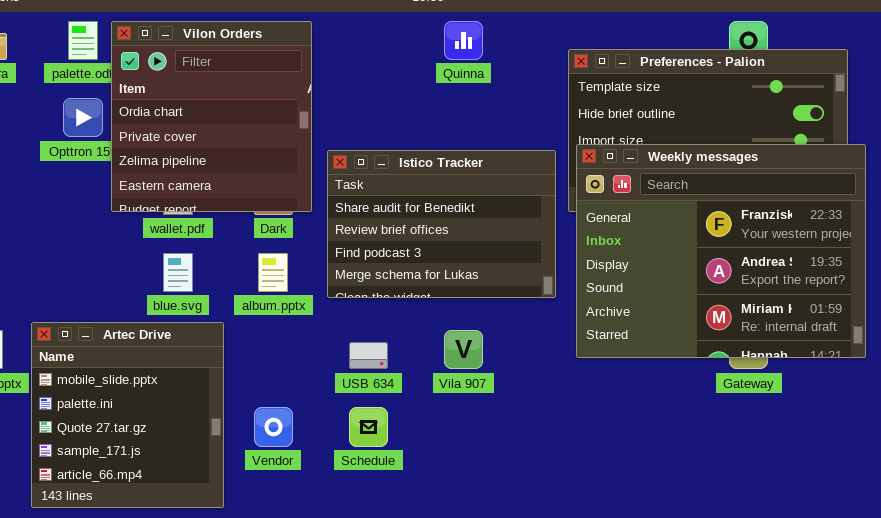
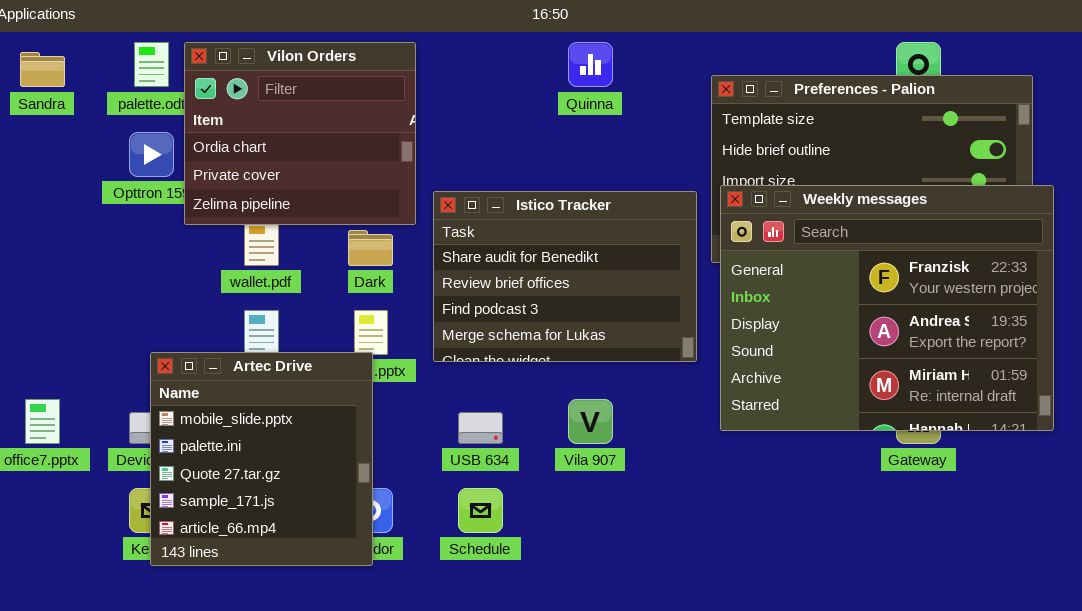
Vilon Orders: [111,21,312,212] -> [184,42,416,225], resized
Artec Drive: [31,322,224,508] -> [150,352,373,566], moved

